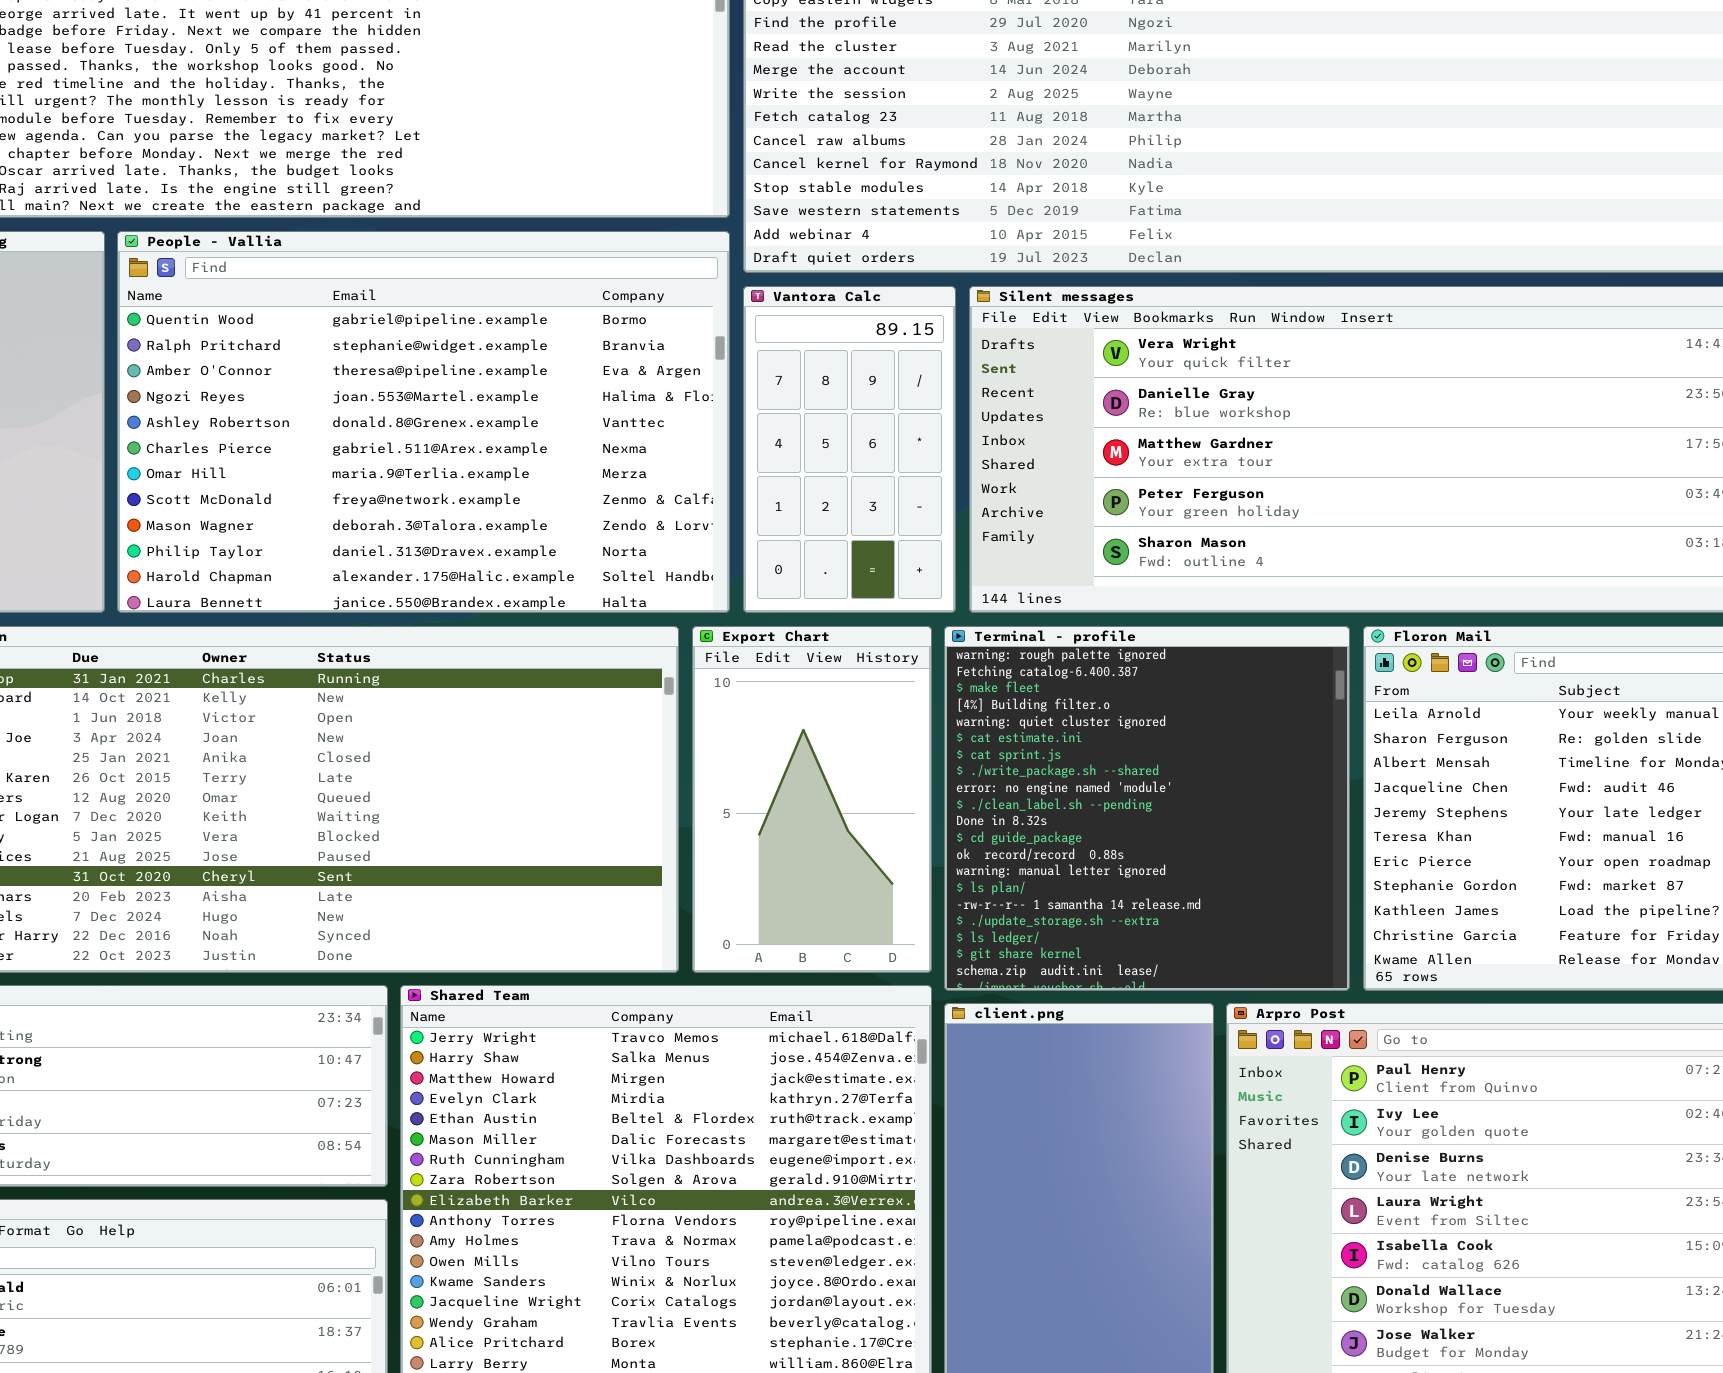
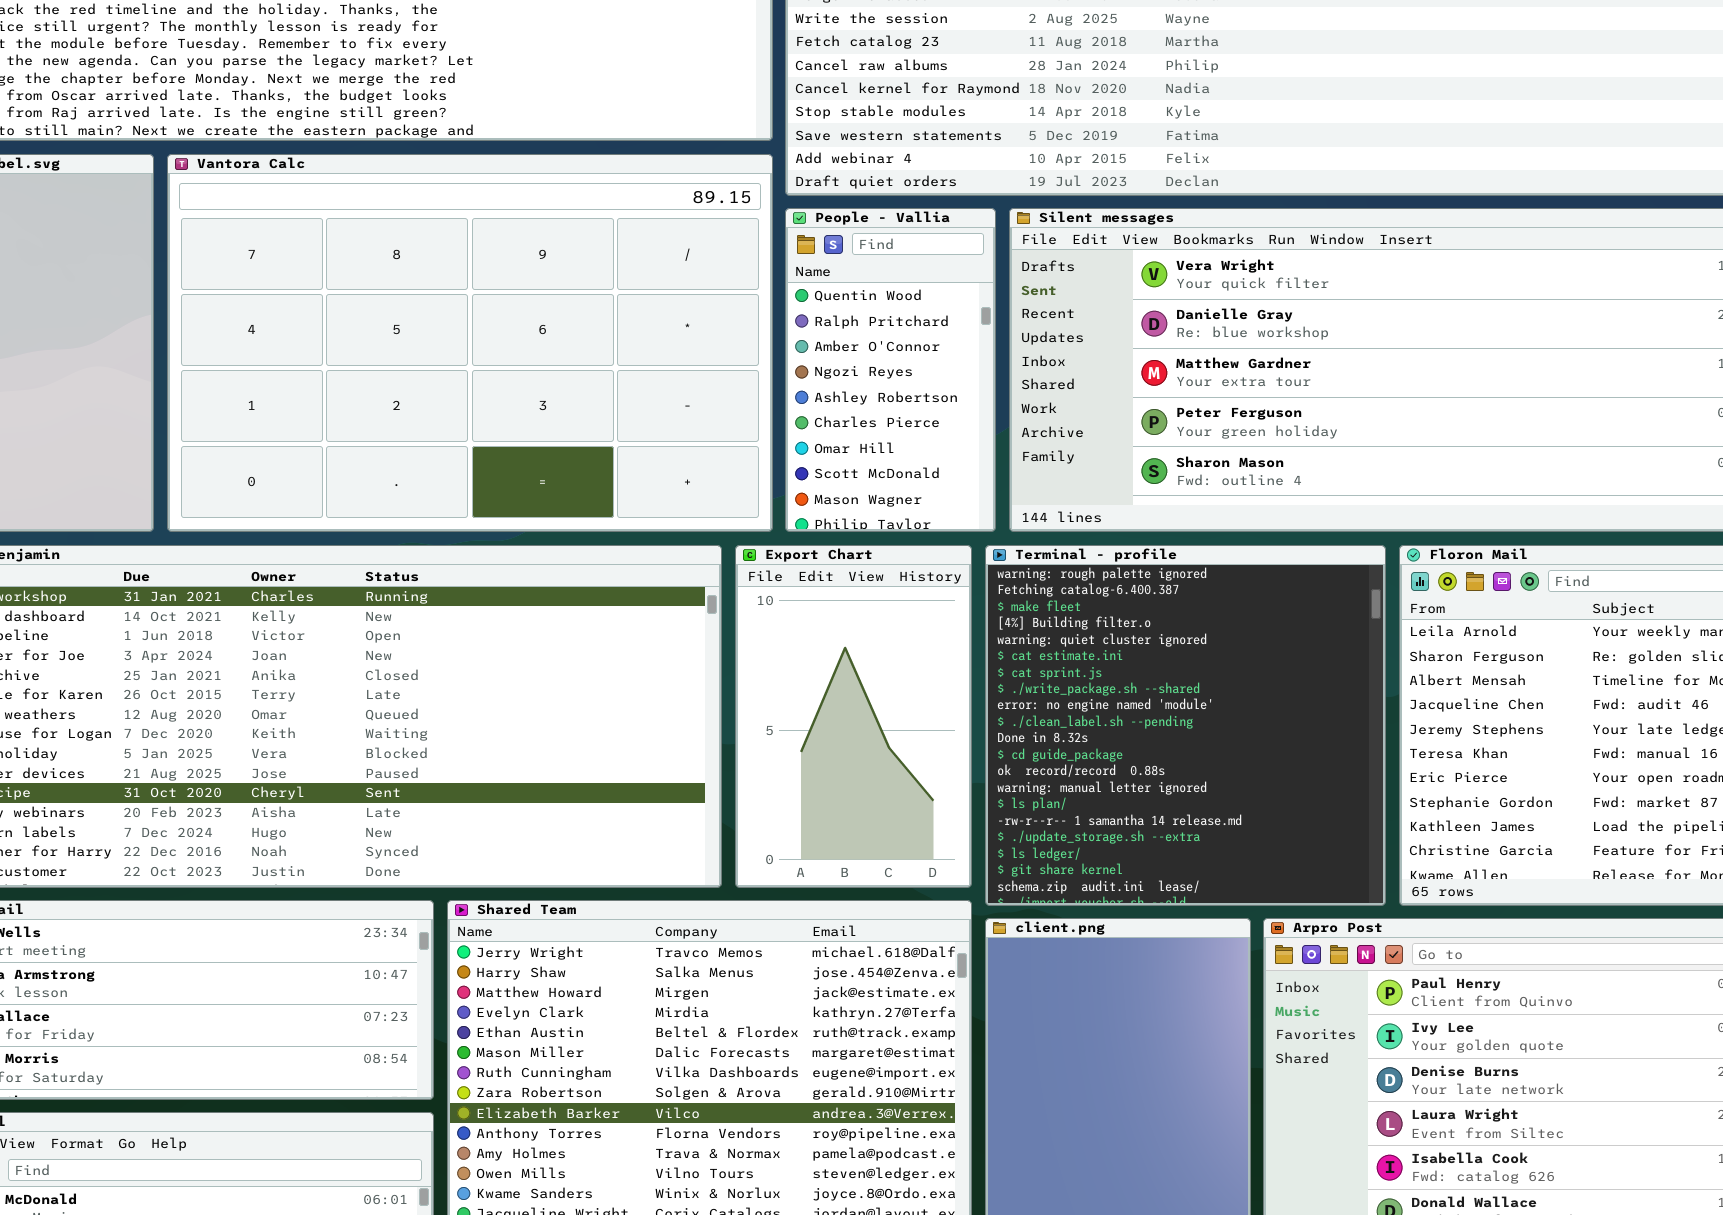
People - Vallia: [117,231,730,613] -> [785,208,996,532], moved, resized
Vantora Calc: [743,286,956,613] -> [167,154,773,532], moved, resized

